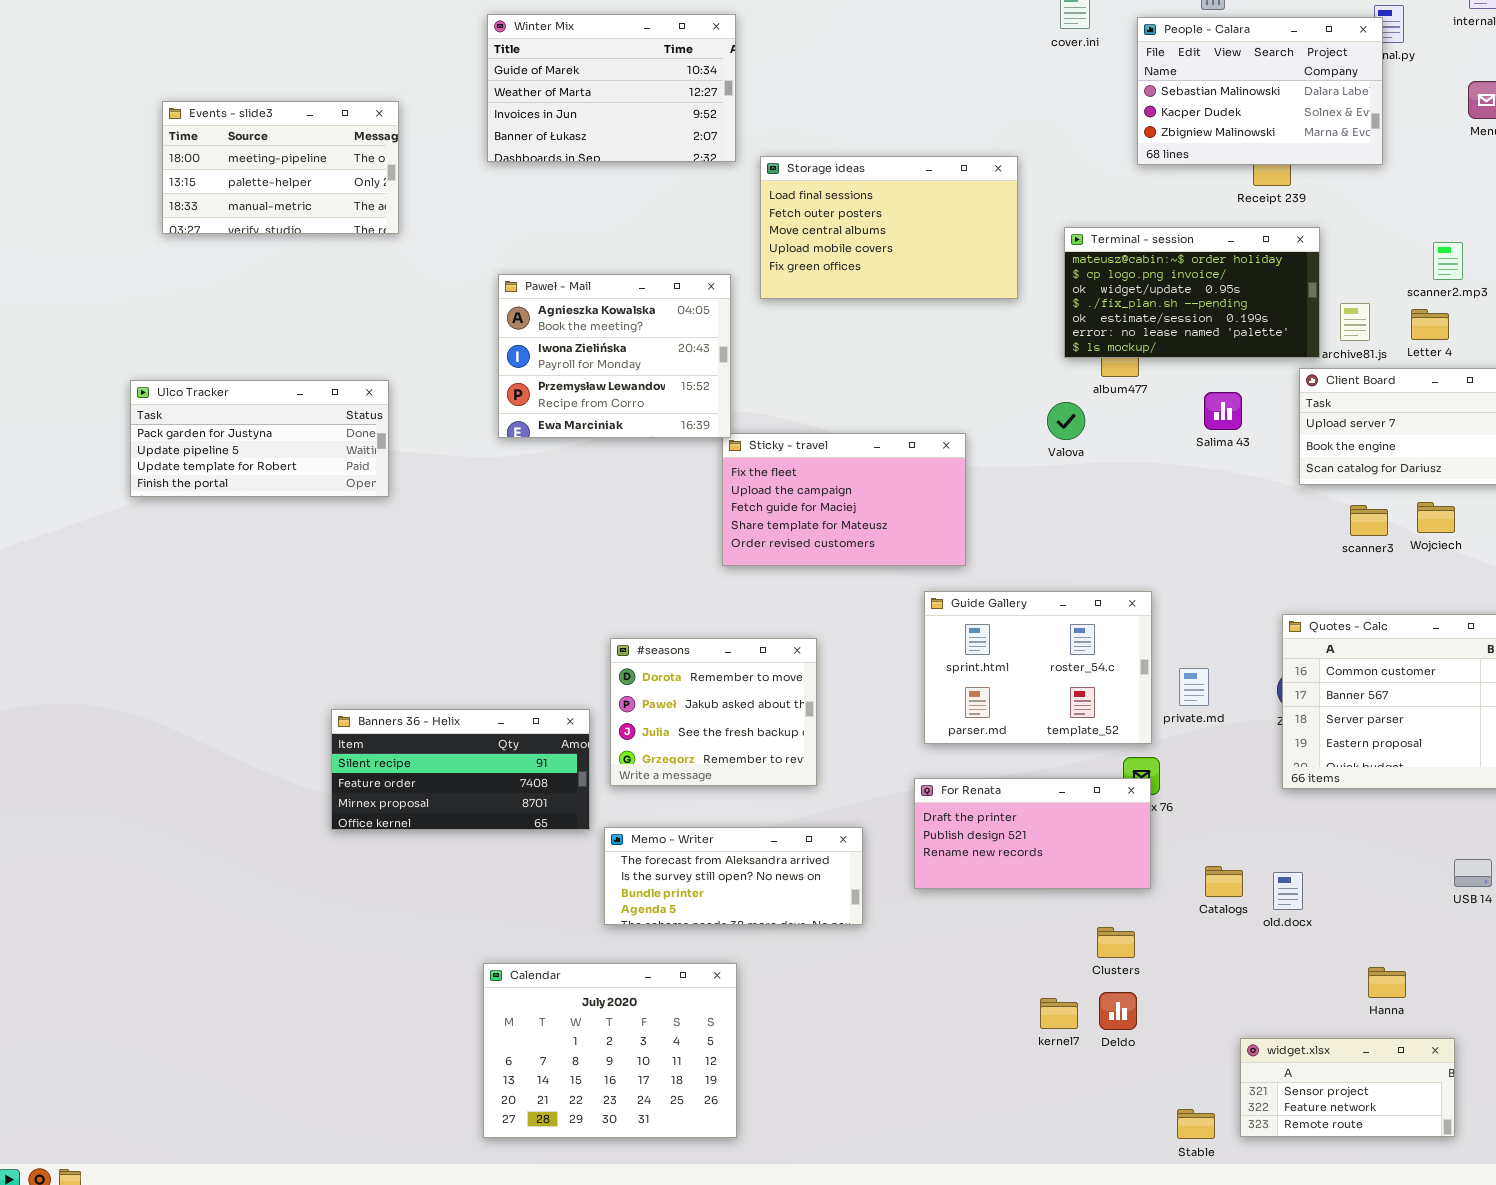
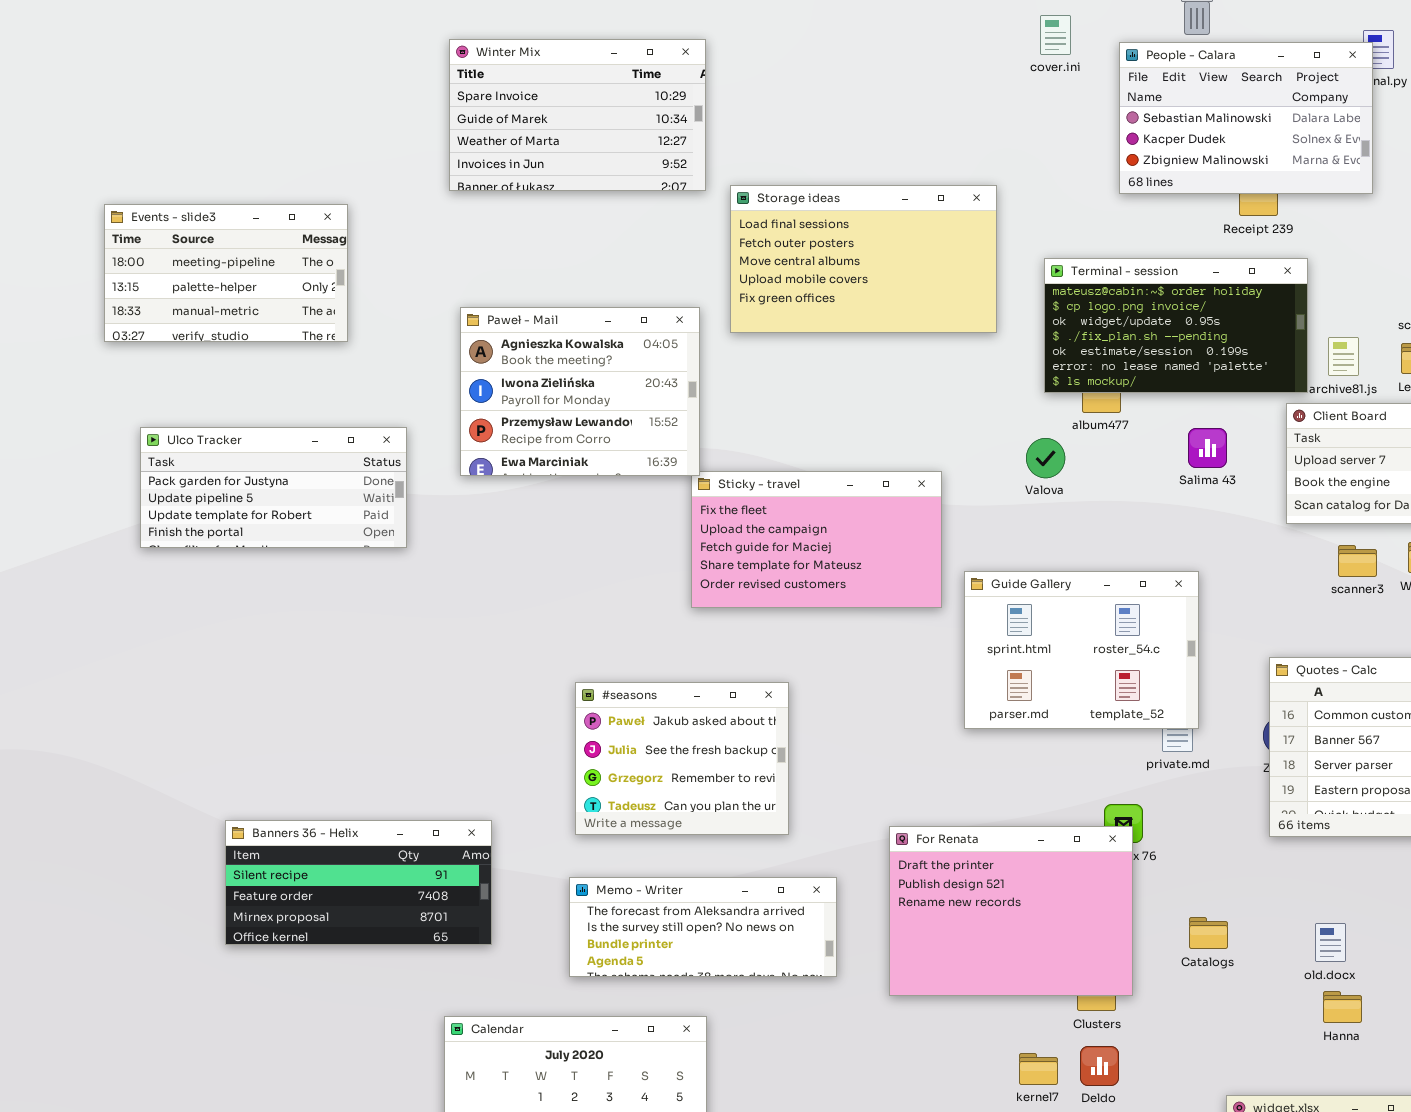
Winter Mix: [487,14,736,162] -> [449,39,706,191], scrolled up 1 row
Events - slide3: [162,101,399,234] -> [104,204,348,342], moved
Ulco Tracker: [130,380,389,497] -> [140,427,407,548], moved
Guide Gallery: [924,591,1152,744] -> [964,571,1199,729], moved
#seasons: [610,638,817,786] -> [575,682,789,835], scrolled down 1 row
Banners 36 - Helix: [331,709,590,830] -> [225,820,492,945], moved
For Renata: [914,778,1151,889] -> [889,826,1133,996], resized
old.docx: [1273,872,1303,910] -> [1315,923,1346,962], moved
Hanna: [1368,967,1406,998] -> [1323,991,1362,1023], moved

